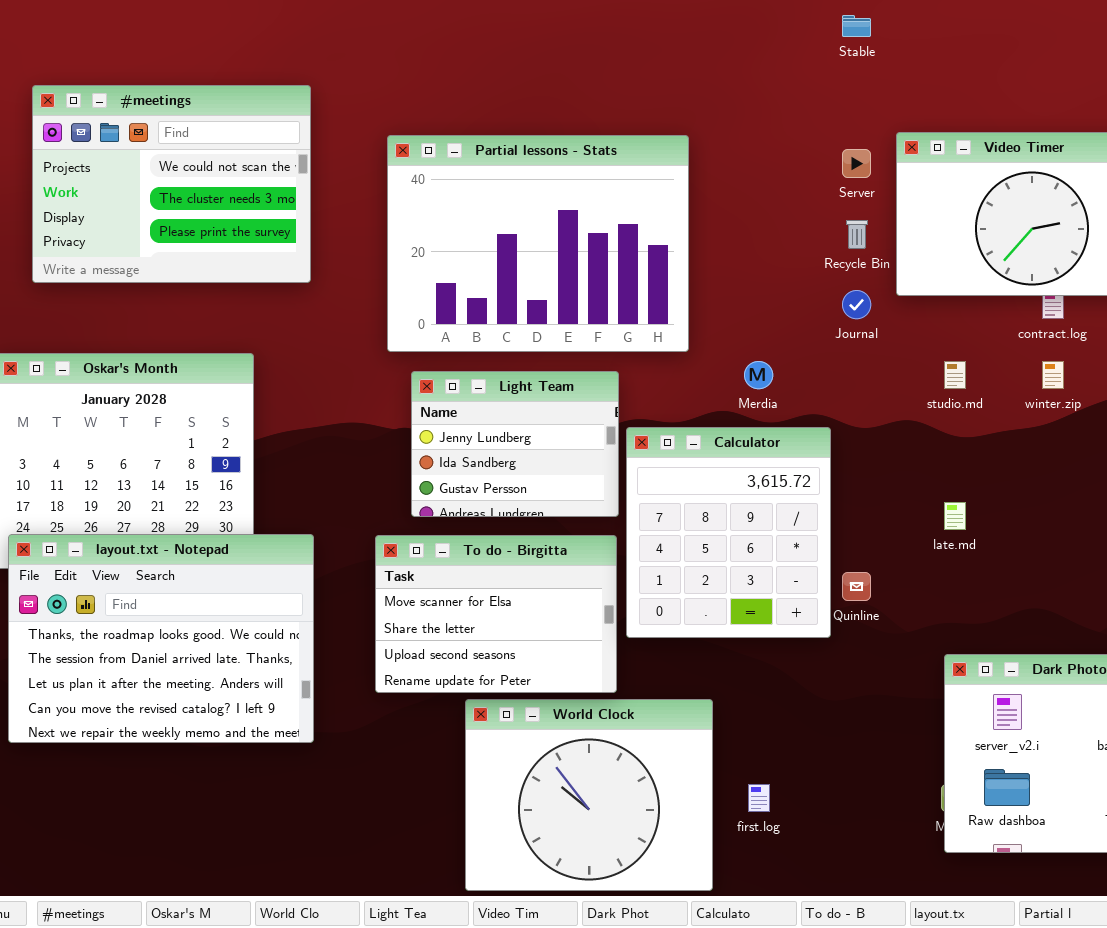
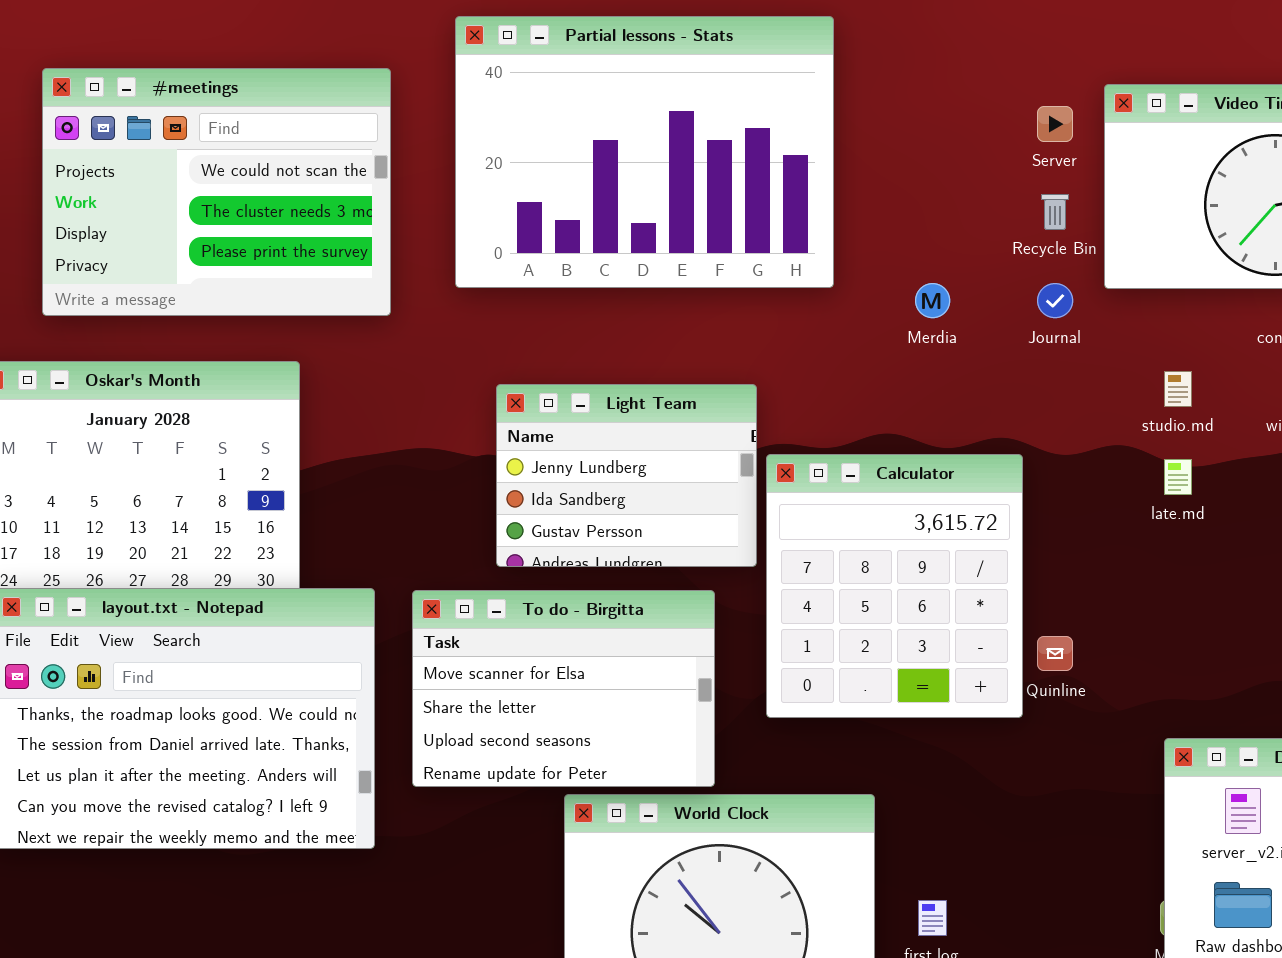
#meetings: [32,85,311,283] -> [42,68,391,316], moved
Partial lessons - Stats: [387,135,689,352] -> [455,16,834,288], moved
Merdia: [744,361,773,389] -> [915,283,950,318], moved
late.md: [944,502,966,530] -> [1164,459,1192,495], moved
To do - Birgitta: [375,535,617,693] -> [412,590,715,787], moved

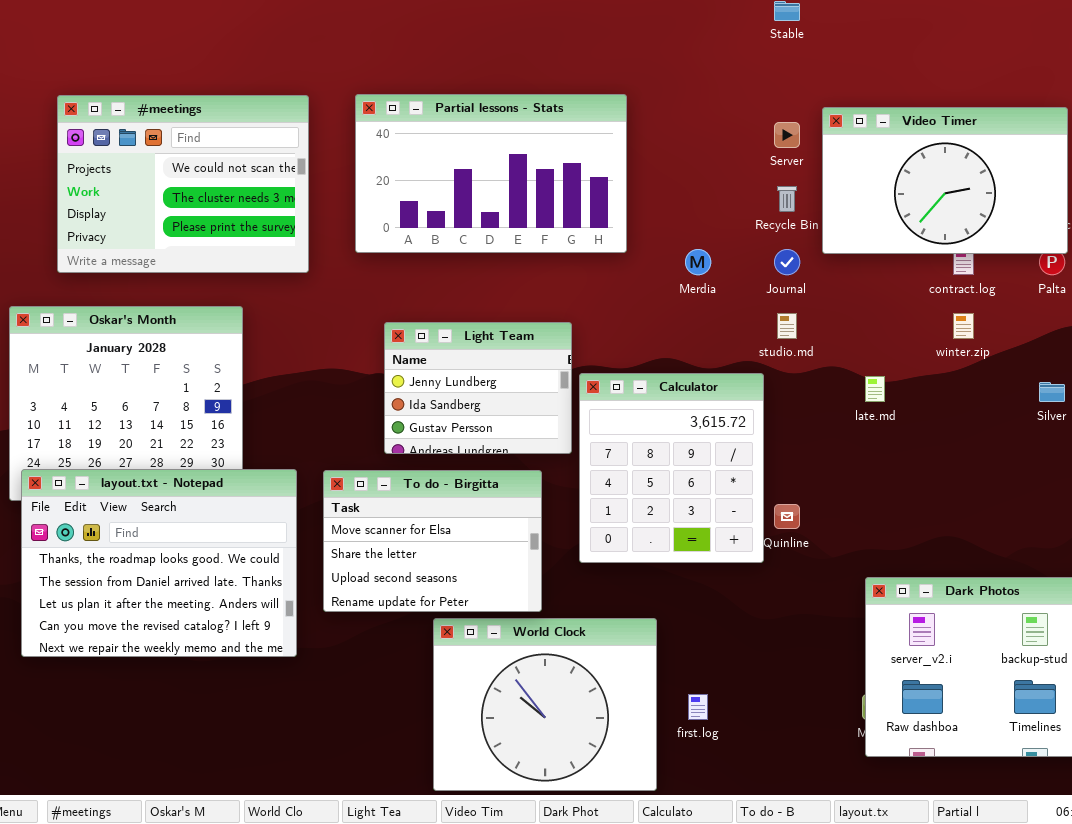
Partial lessons - Stats: [455,16,834,288] -> [355,94,627,253], resized
studio.md: [1164,371,1192,407] -> [777,313,797,339], moved

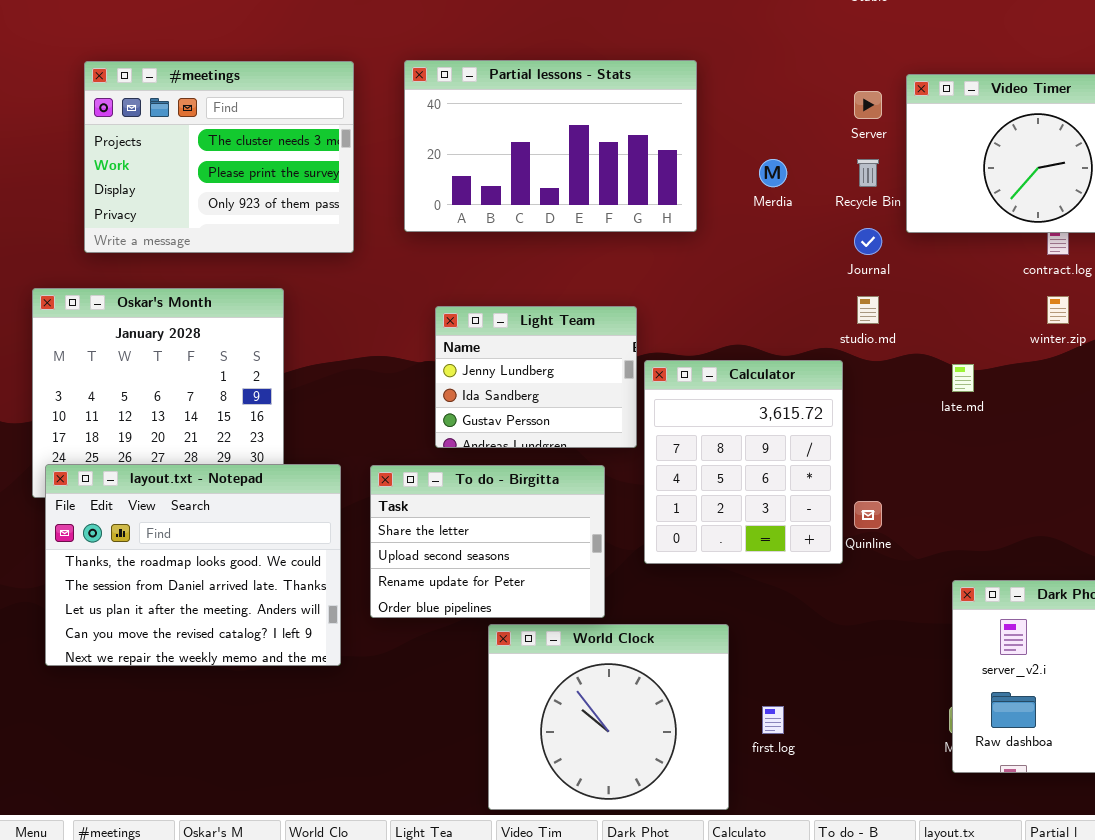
#meetings: [57,95,309,273] -> [84,61,354,253], scrolled down 1 row
Merdia: [685,249,711,275] -> [759,159,787,187], moved
To do - Birgitta: [323,470,542,612] -> [370,465,605,618], scrolled down 1 row

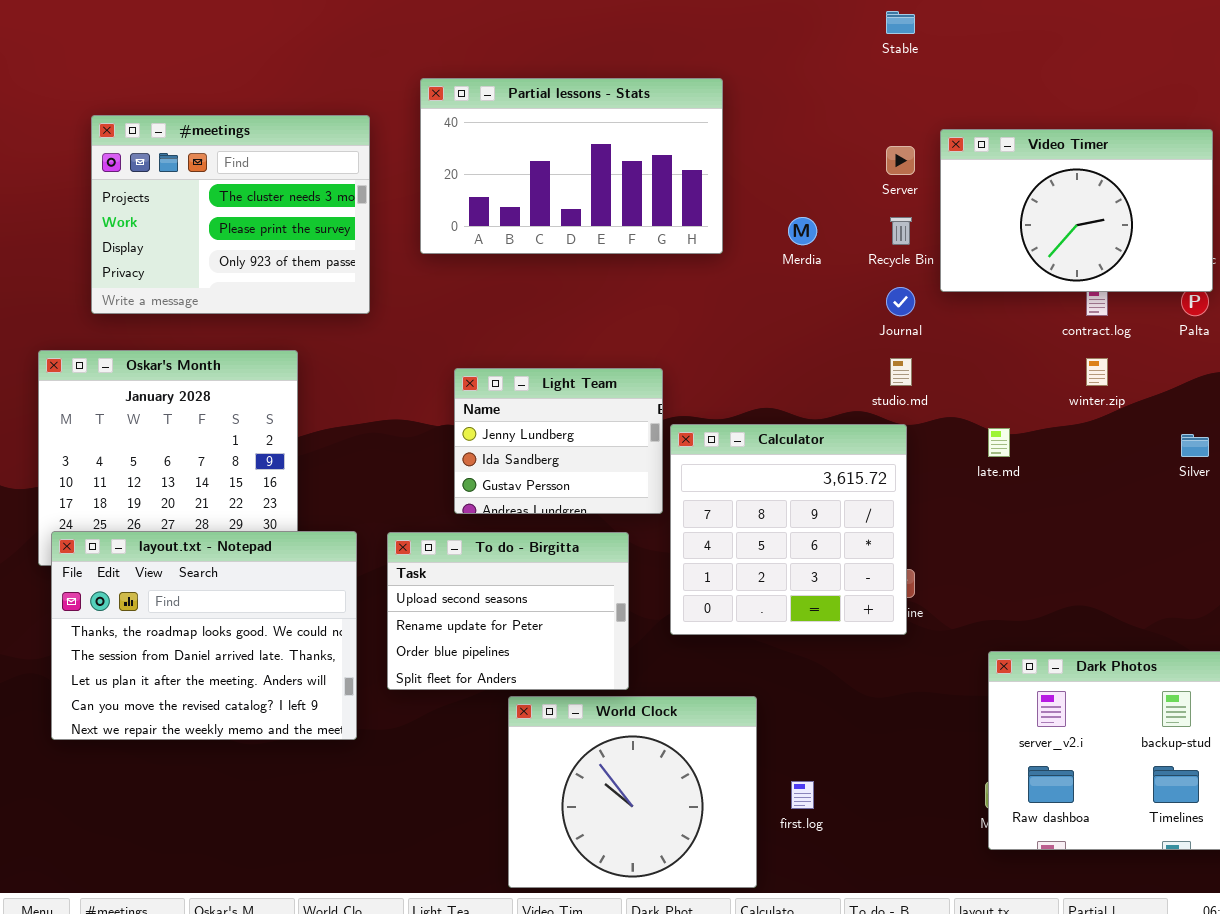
Partial lessons - Stats: [404,60,697,232] -> [420,78,723,254], moved
Calculator: [644,360,843,564] -> [670,424,907,635], resized
To do - Birgitta: [370,465,605,618] -> [387,532,629,690], scrolled down 1 row

